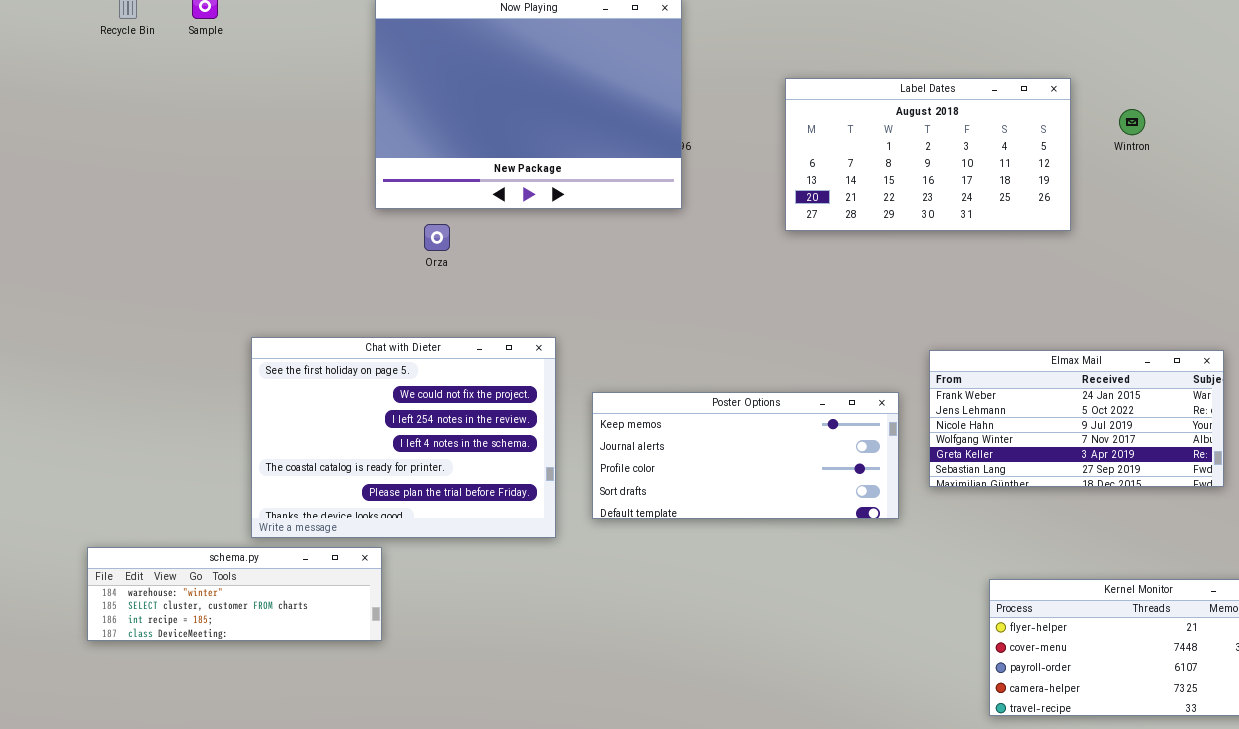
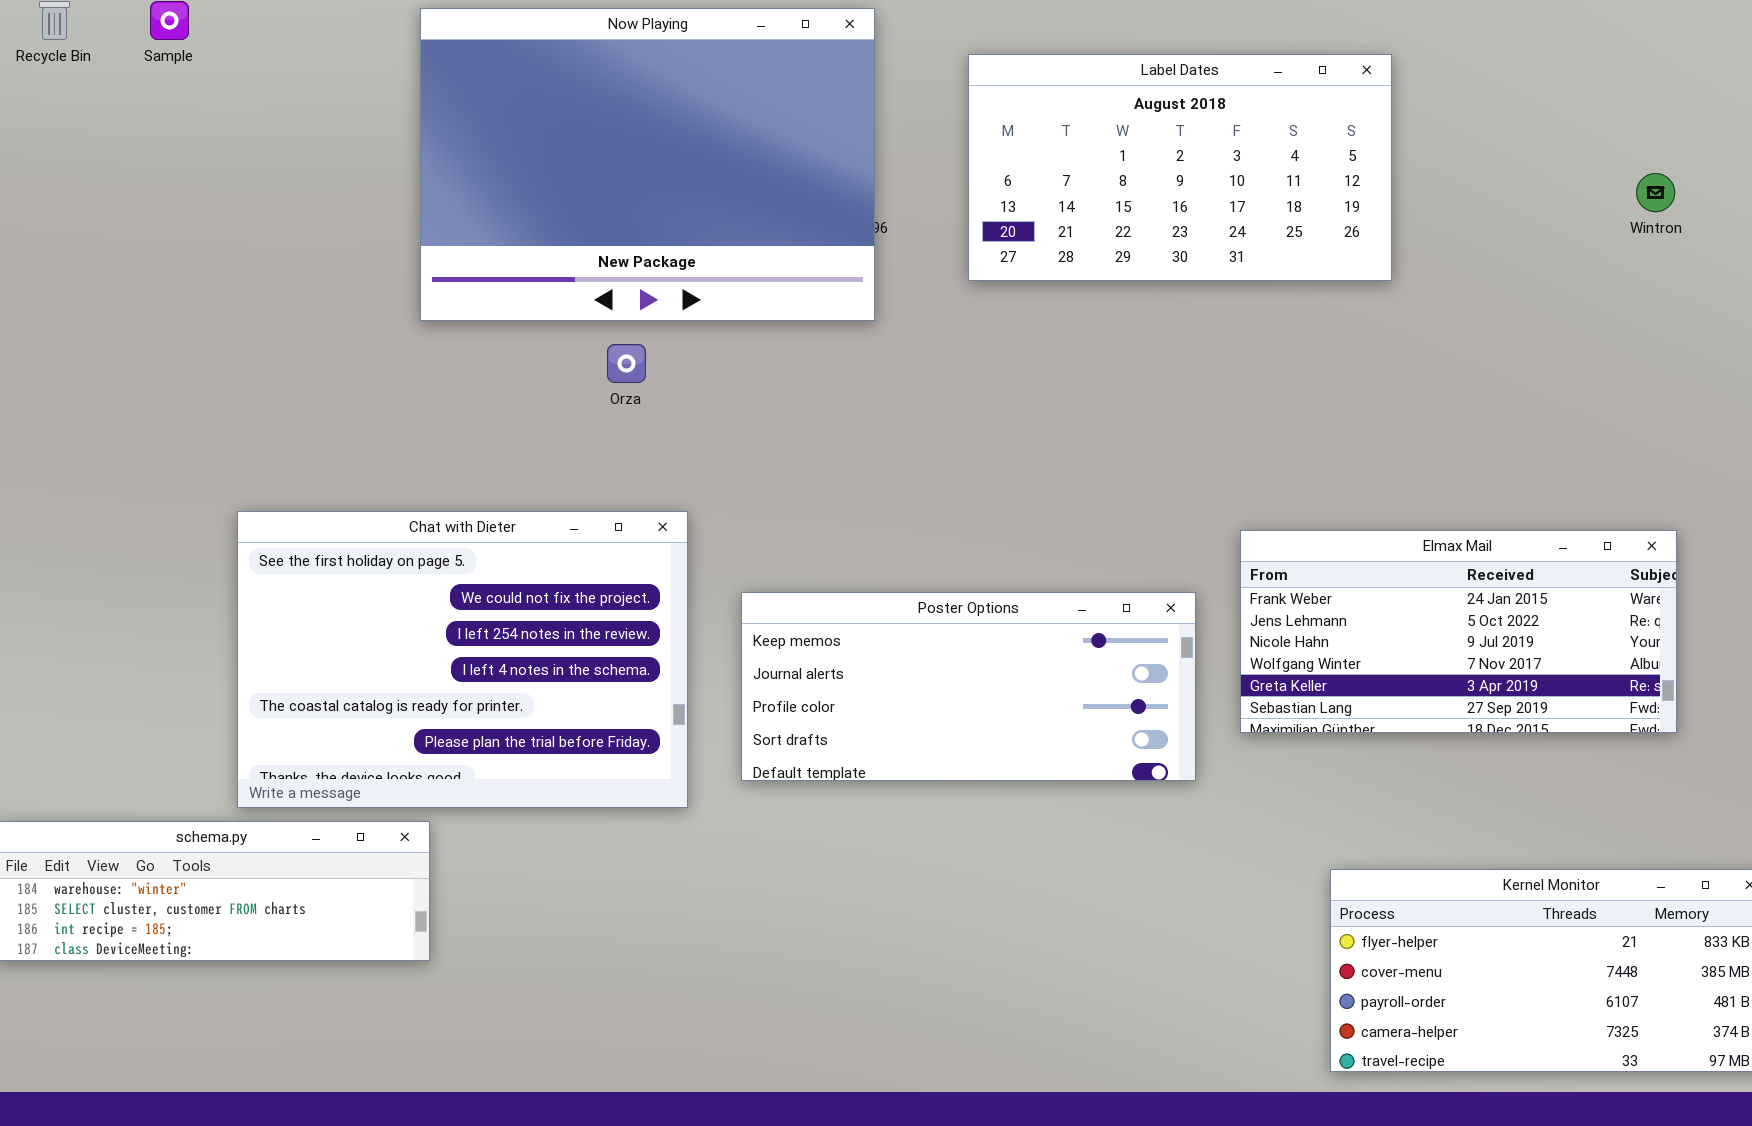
Label Dates: [785,78,1071,231] -> [968,54,1392,281], moved
Wintron: [1119,109,1145,135] -> [1636,173,1675,212], moved
Orza: [424,224,450,251] -> [607,344,646,383], moved

